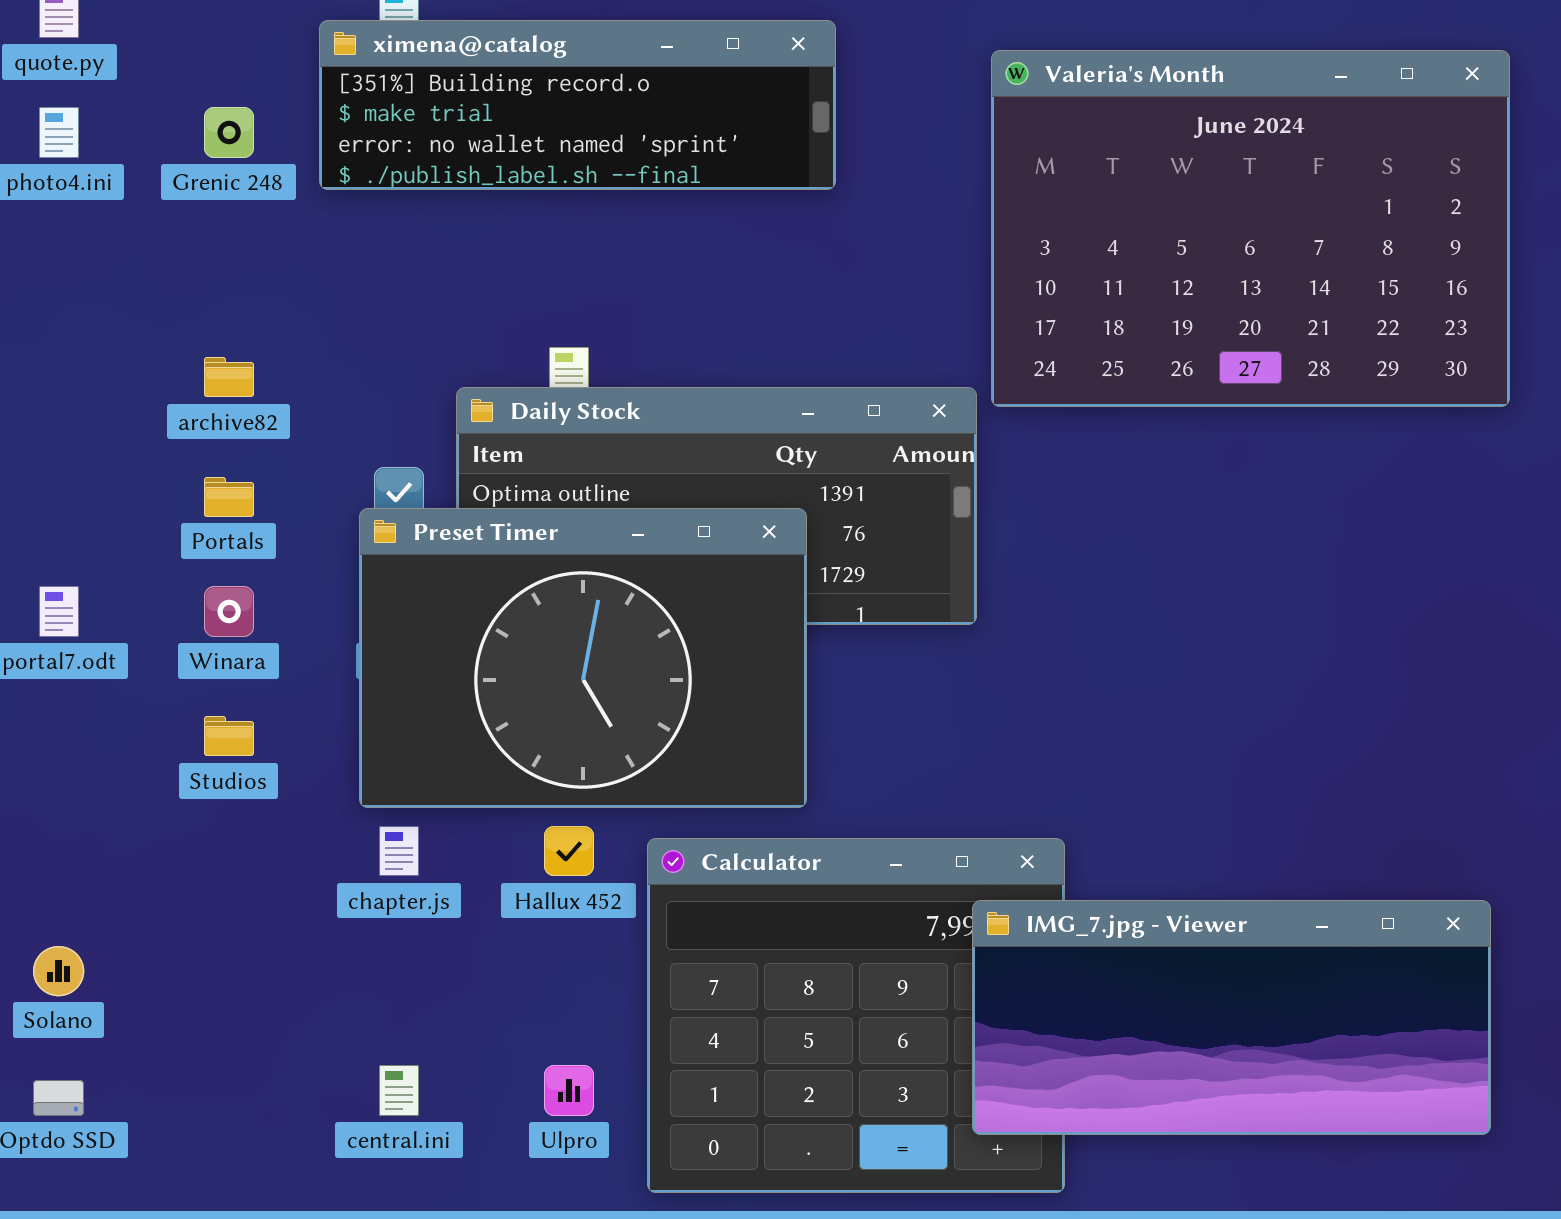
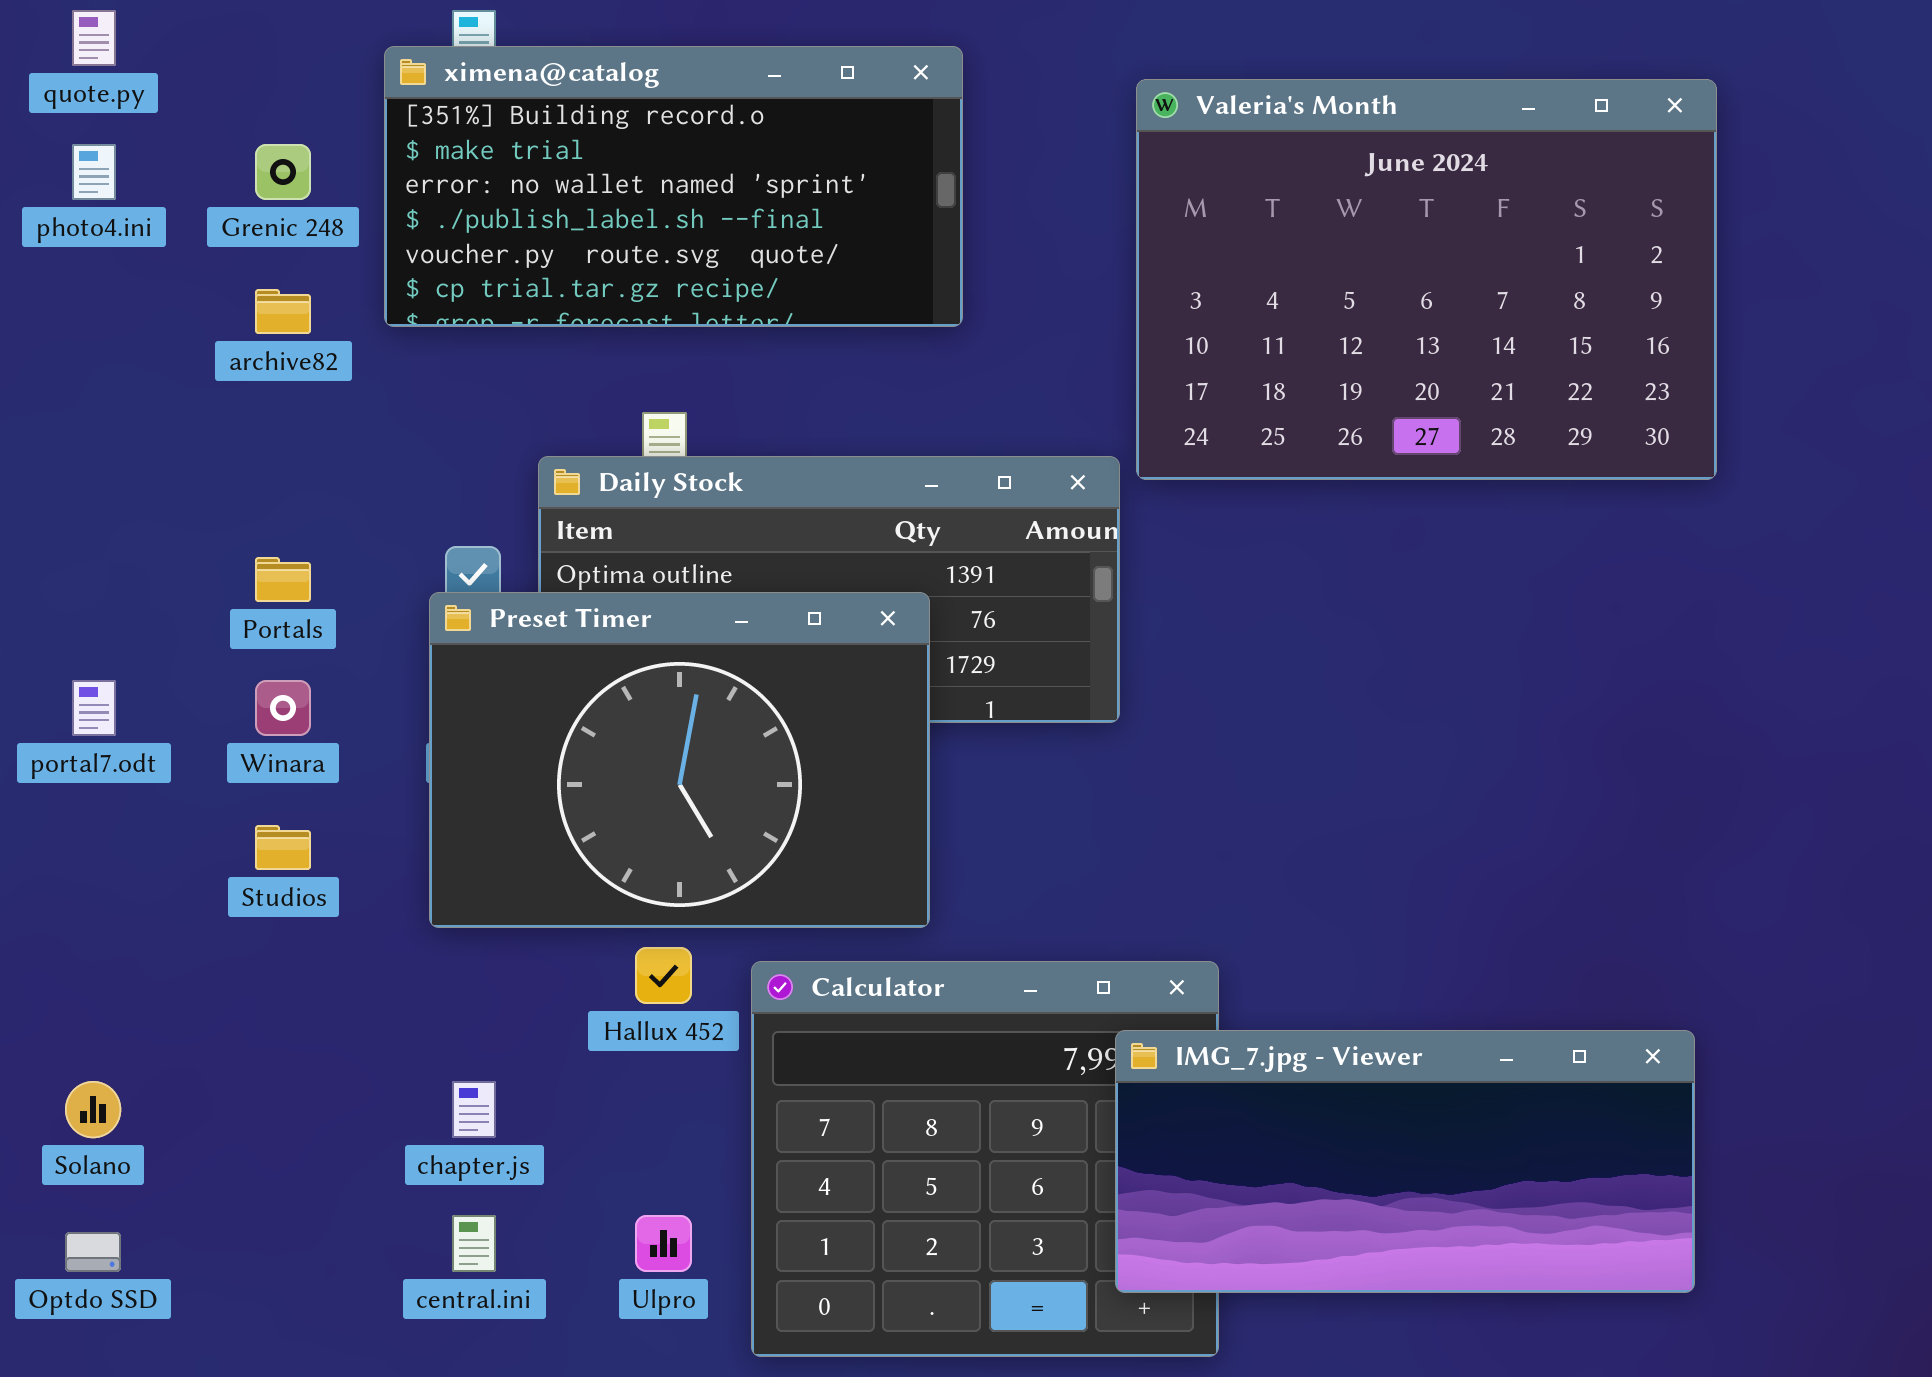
ximena@catalog: [319,20,836,190] -> [384,46,963,327], resized
archive82: [204,357,254,397] -> [255,289,311,334], moved
chapter.js: [379,826,419,876] -> [452,1081,496,1138], moved

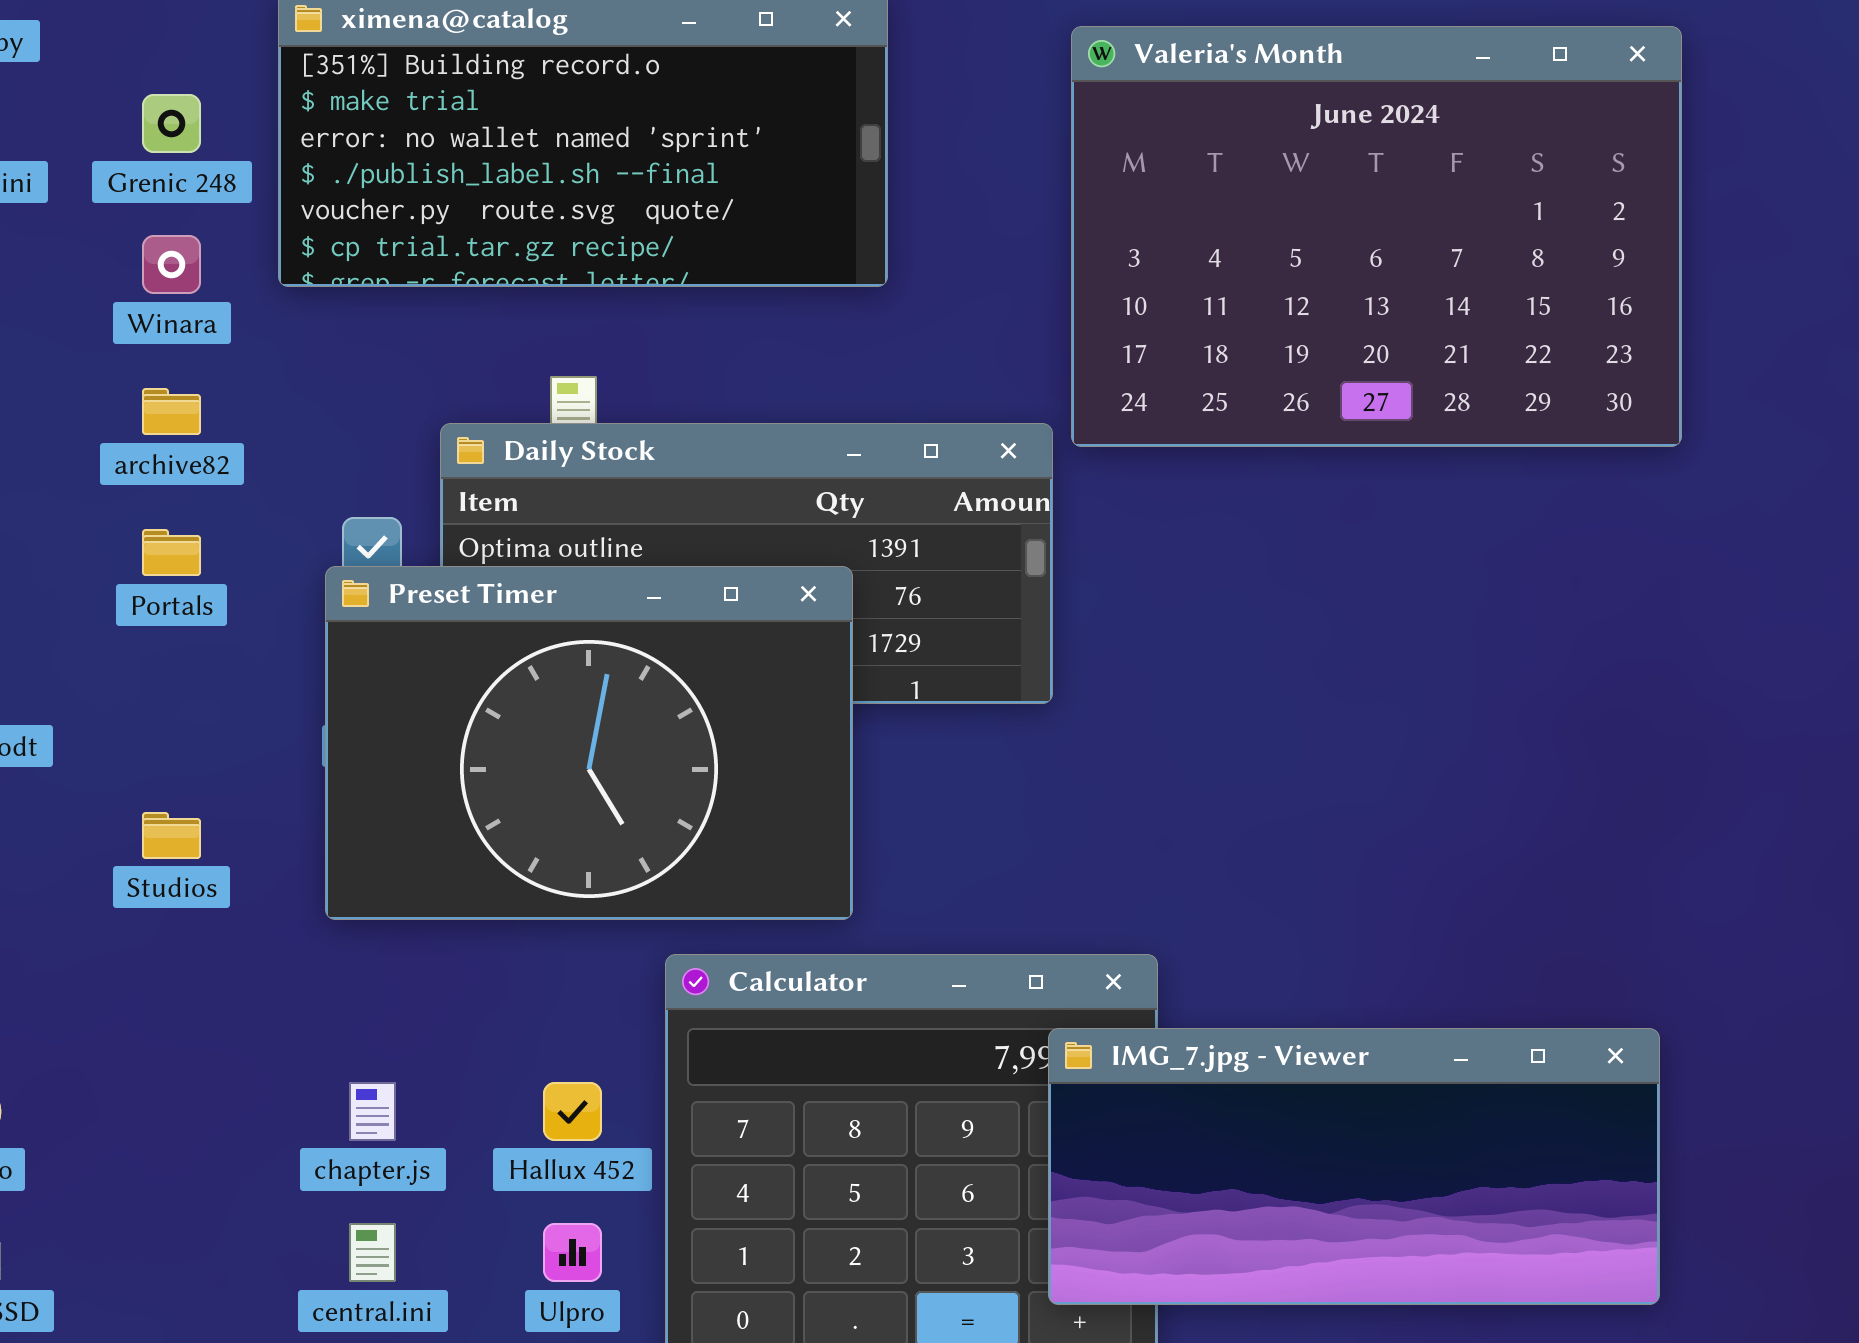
archive82: [255,289,311,334] -> [142,388,201,435], moved
Winara: [255,680,311,736] -> [142,235,201,294], moved
Hallux 452: [635,947,692,1004] -> [543,1082,602,1141], moved

